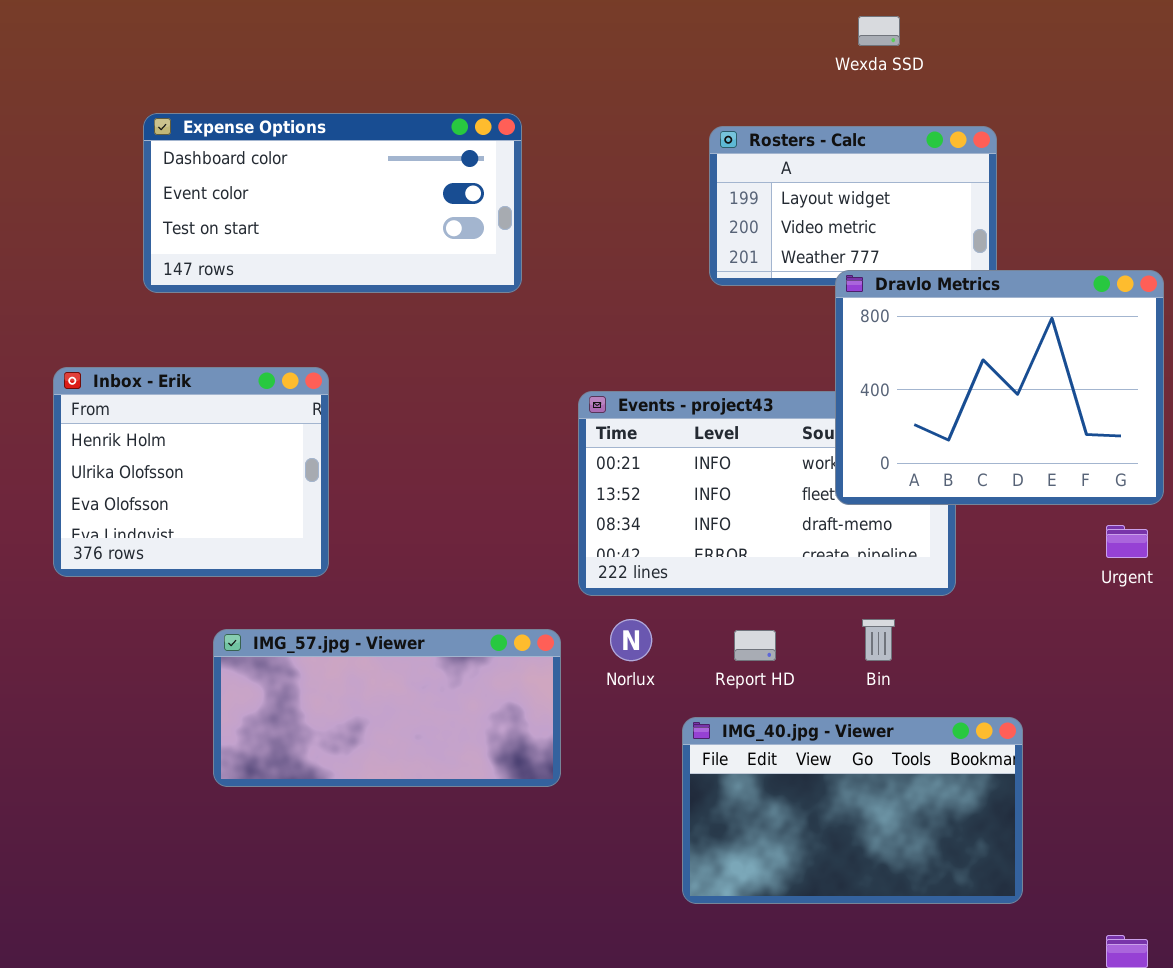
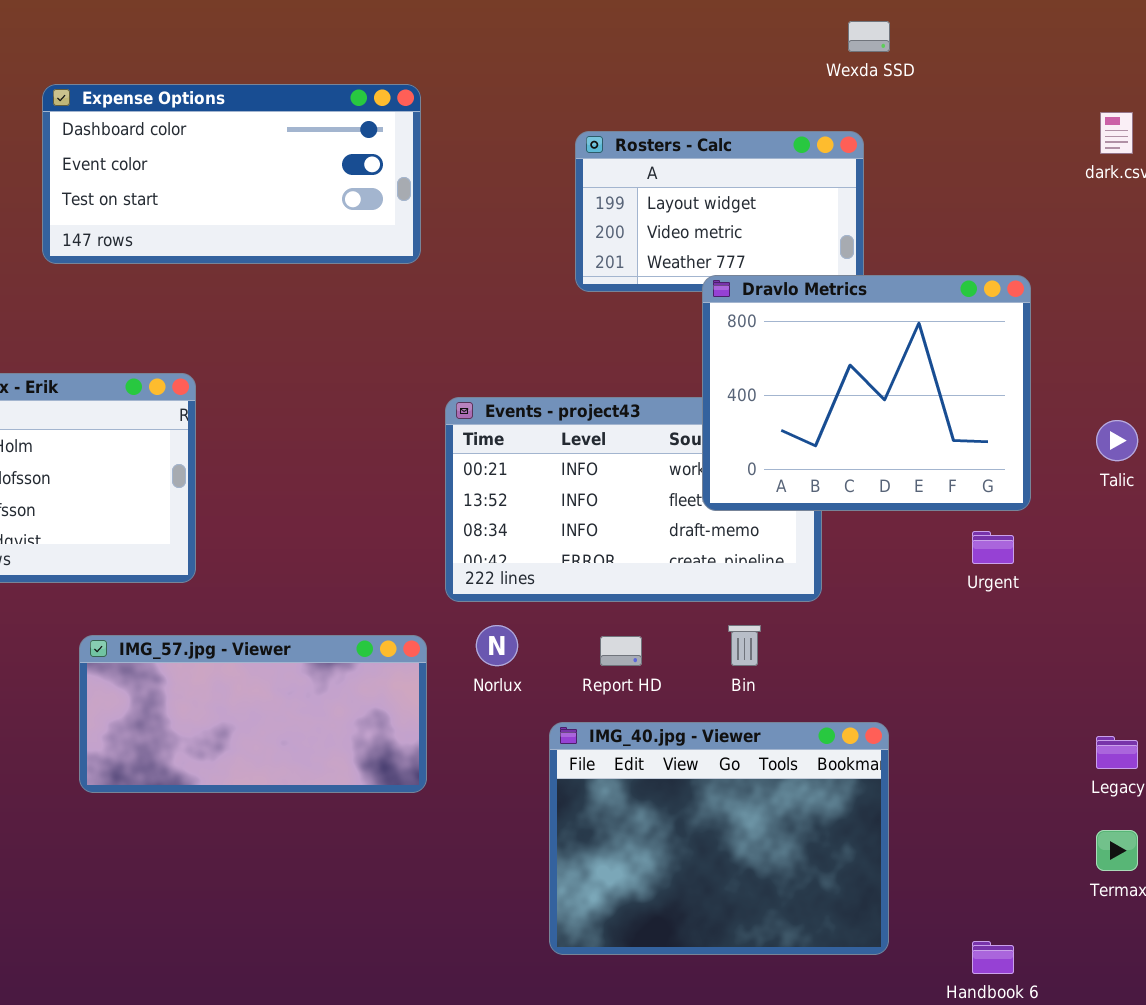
Wexda SSD: [858,16,900,46] -> [848,21,890,52], moved
Expense Options: [143,113,522,293] -> [42,84,421,264], moved
IMG_40.jpg - Viewer: [682,717,1023,904] -> [549,722,889,955], resized

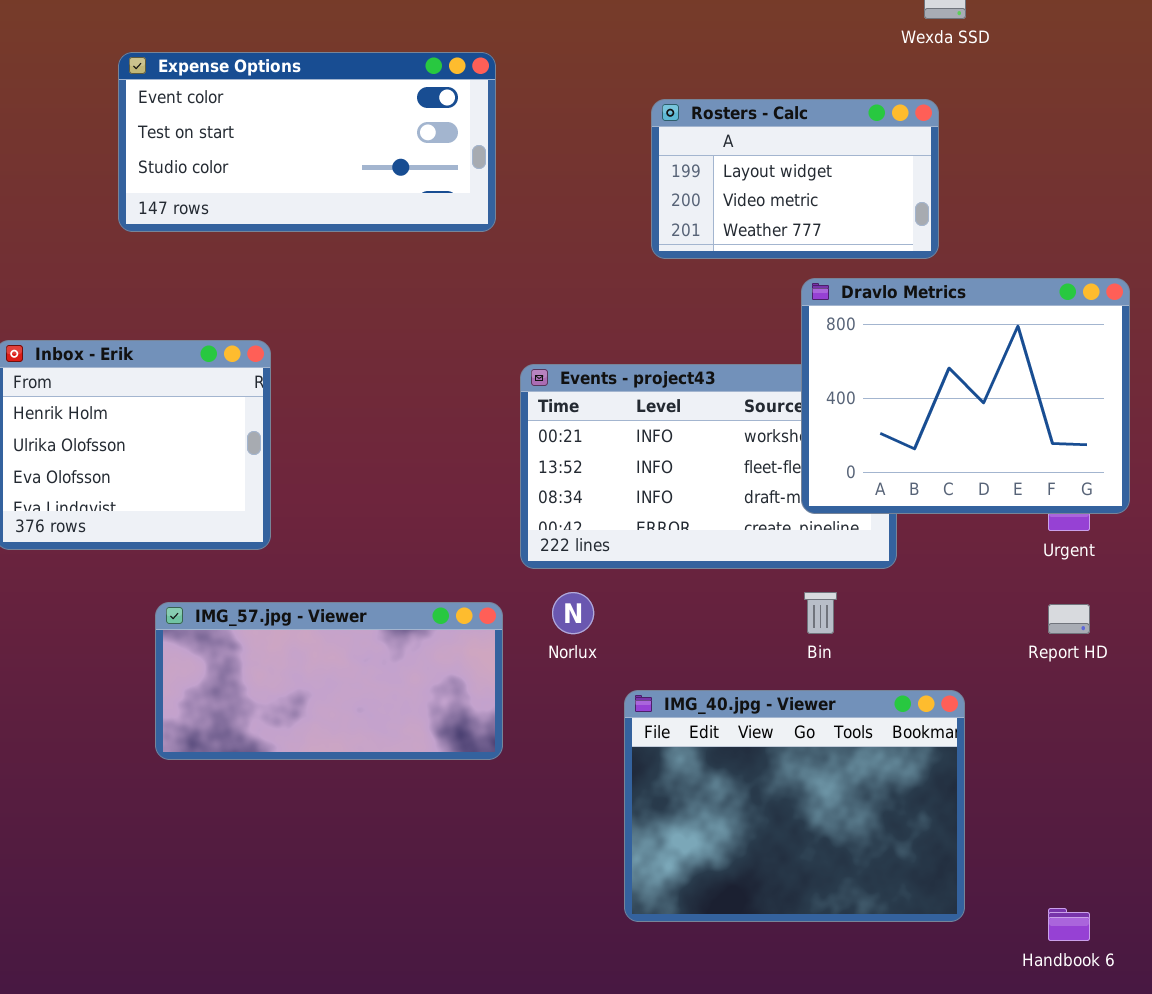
Expense Options: [42,84,421,264] -> [118,52,496,232], scrolled down 1 row
Dravlo Metrics: [702,275,1031,511] -> [801,278,1130,514], moved
Report HD: [600,636,642,666] -> [1048,604,1090,634], moved

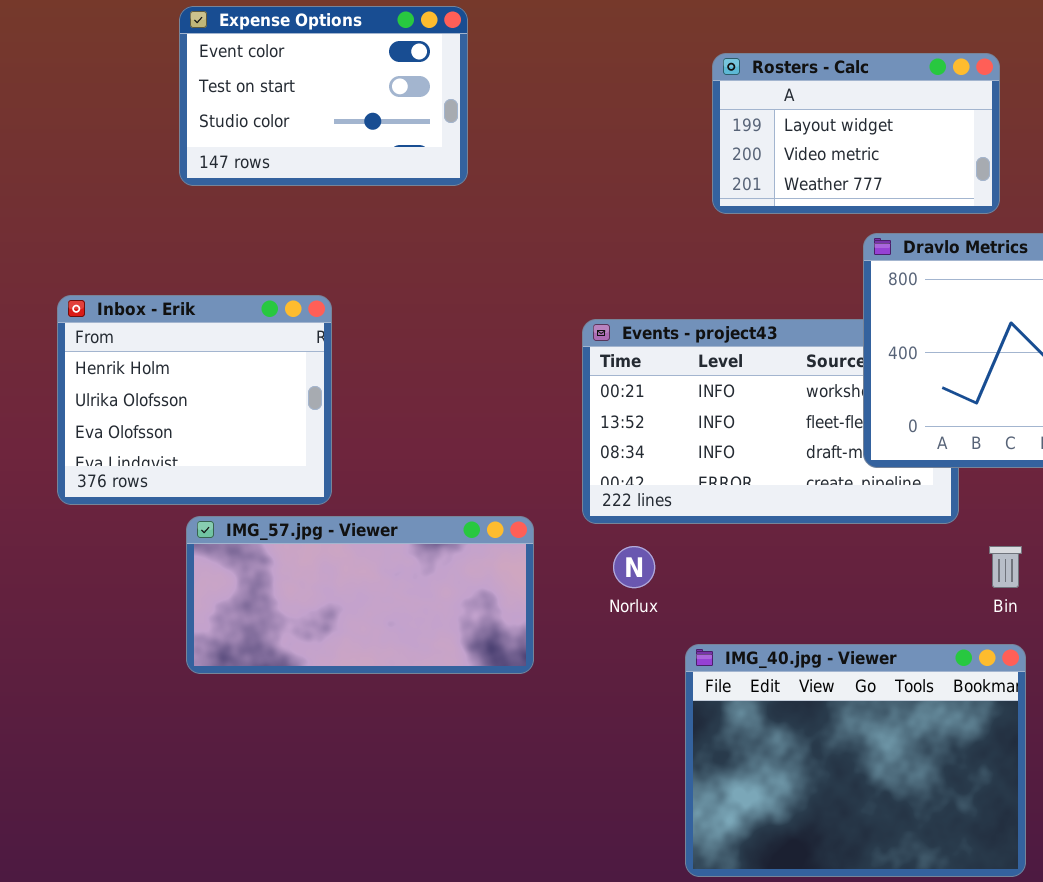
Expense Options: [118,52,496,232] -> [179,6,468,186], resized
Bin: [804,592,837,634] -> [989,546,1022,588], moved
IMG_57.jpg - Viewer: [155,602,503,760] -> [186,516,534,674], moved

